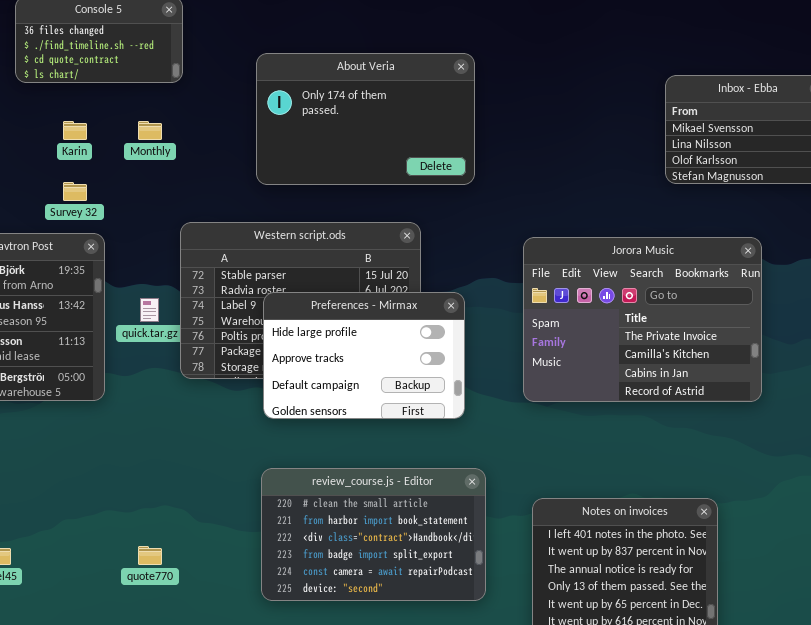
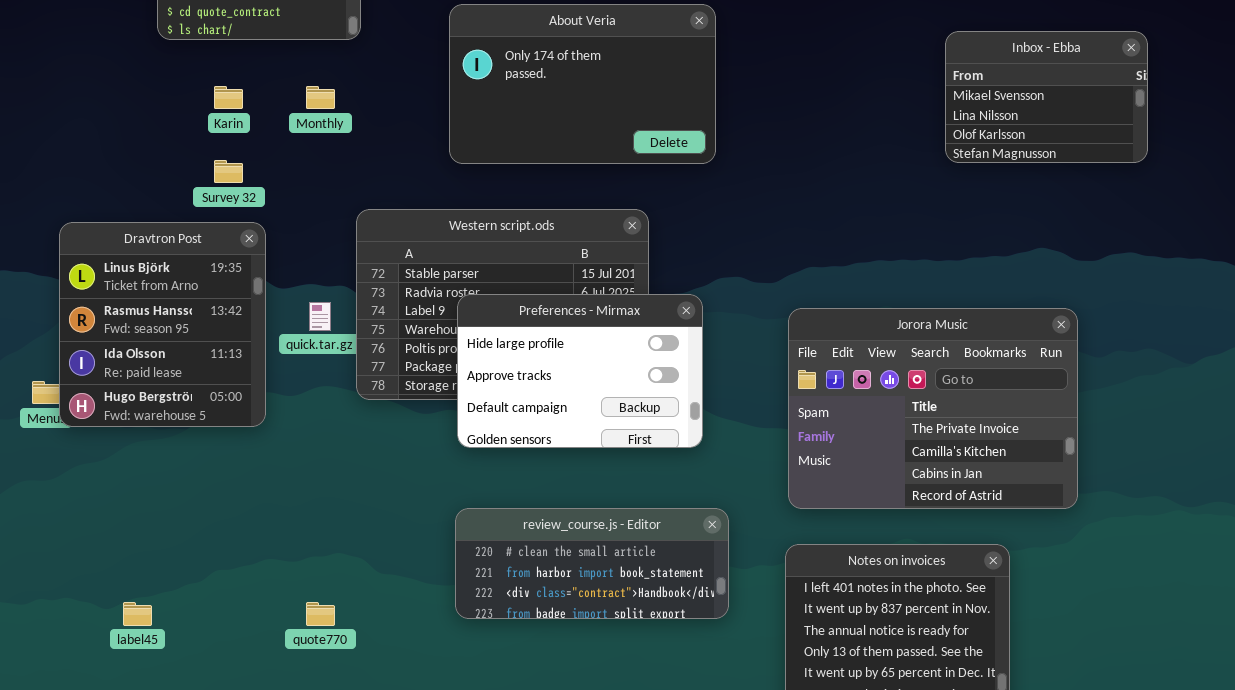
Jorora Music: [523,237,762,402] -> [788,308,1078,509], moved
review_course.js - Editor: [261,468,486,601] -> [455,508,729,619], resized

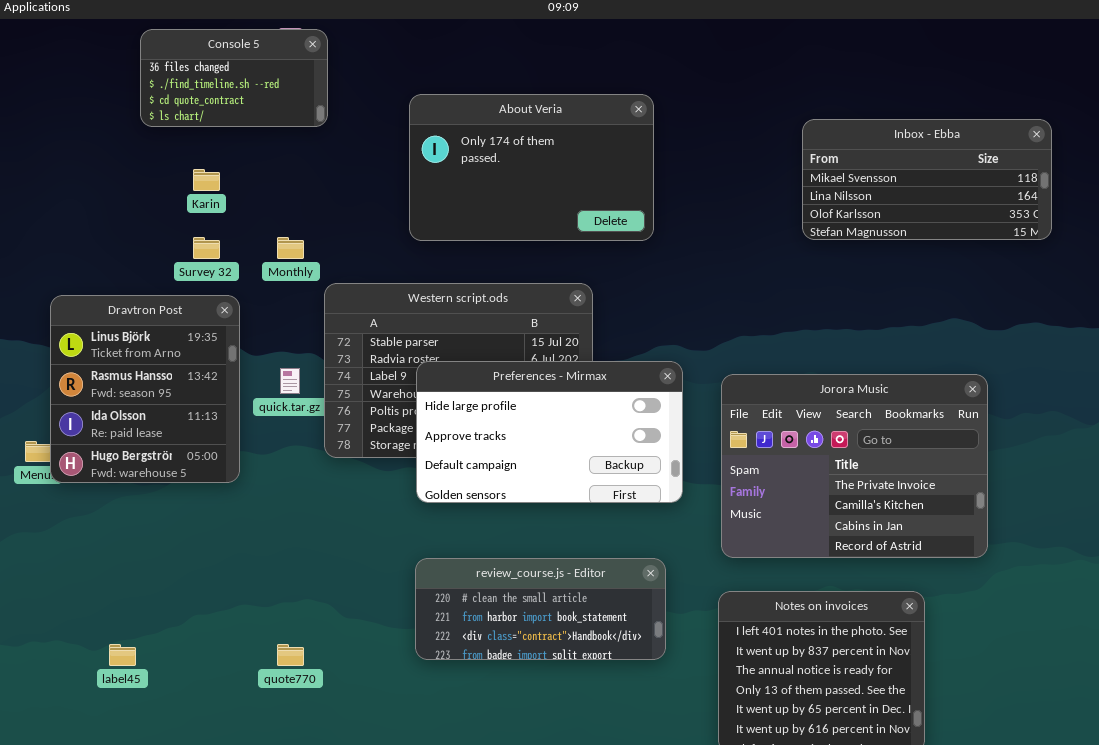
Inbox - Ebba: [945,31,1148,163] -> [802,119,1052,240], resized
Monthly: [306,86,335,109] -> [277,237,304,259], moved
Preferences - Mirmax: [457,294,703,448] -> [416,361,683,503], resized

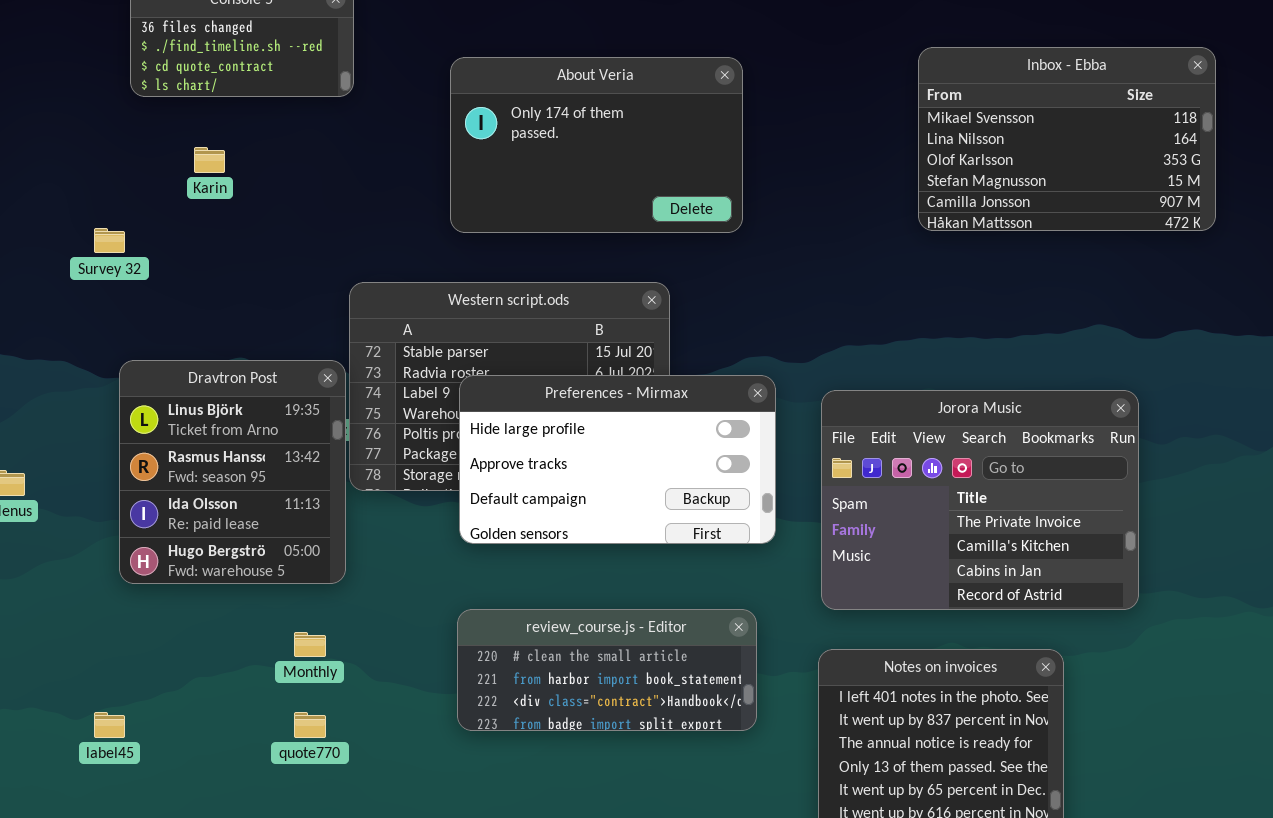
Inbox - Ebba: [802,119,1052,240] -> [918,47,1216,231], resized
Survey 32: [193,237,220,259] -> [94,228,125,253], moved
Monthly: [277,237,304,259] -> [294,632,326,657], moved
Dravtron Post: [50,295,240,483] -> [119,360,346,584], moved

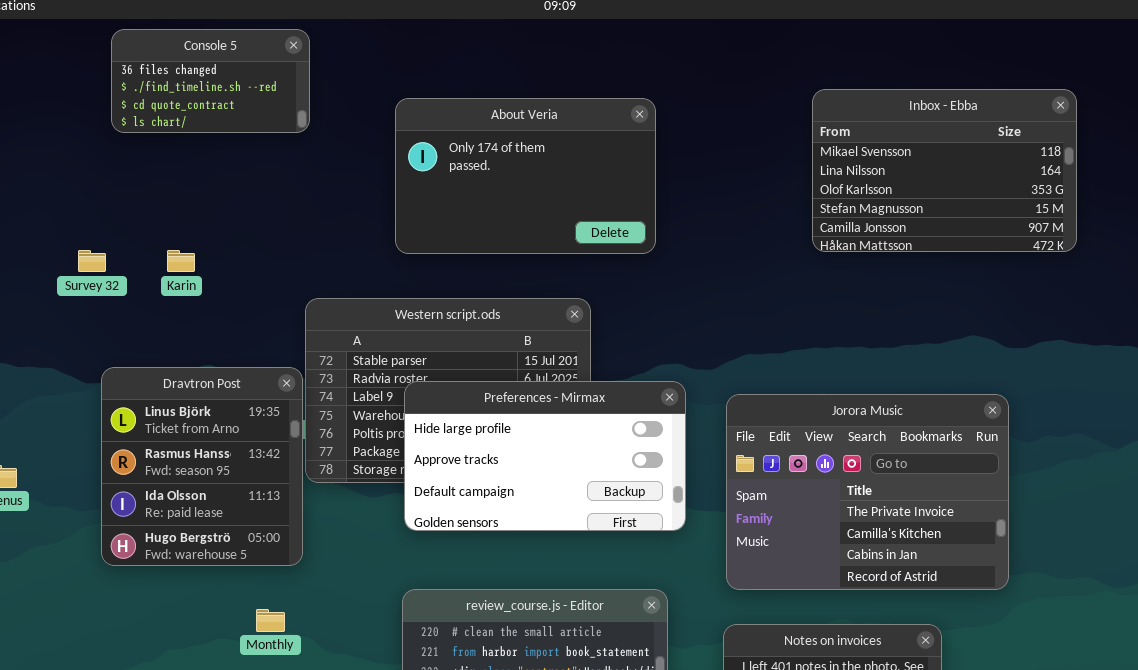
Karin: [194,147,225,173] -> [167,250,195,272], moved

